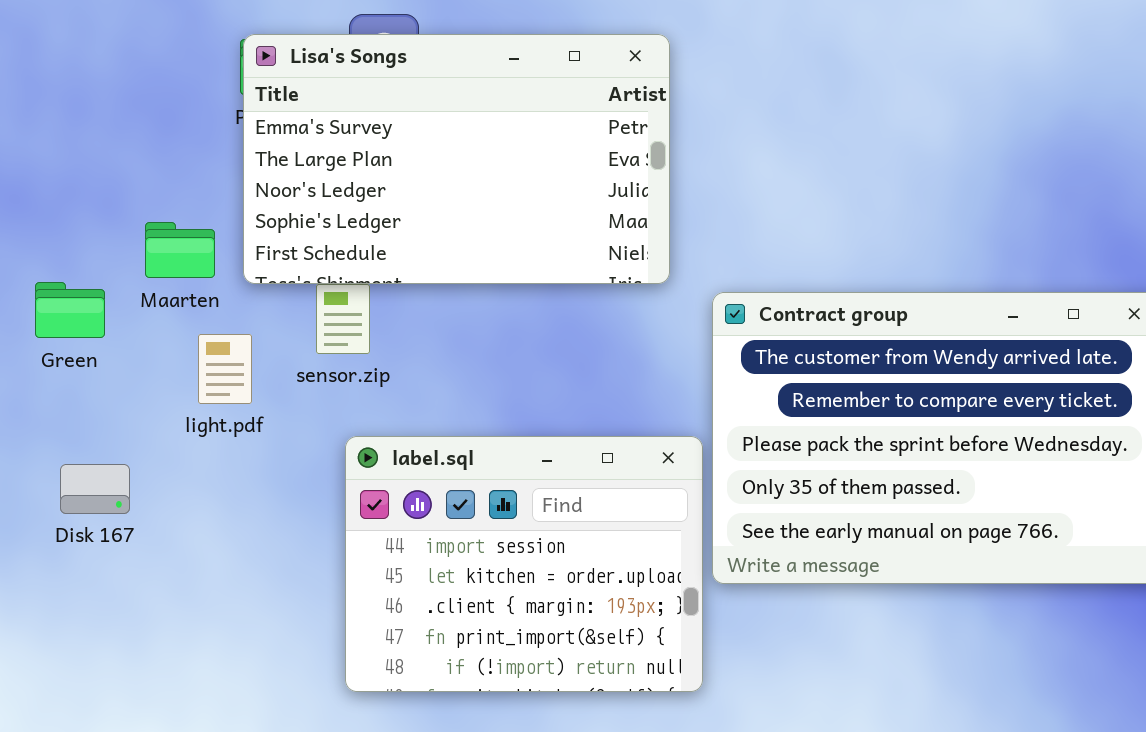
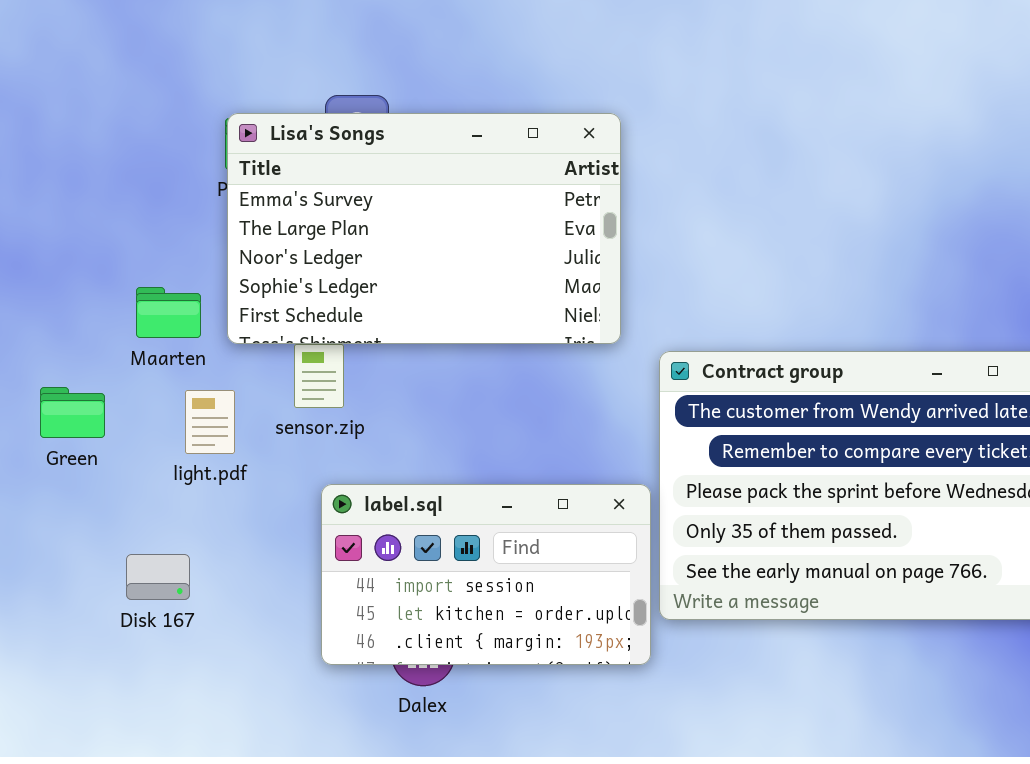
Green: [35,282,105,338] -> [40,387,105,438], moved
label.sql: [345,436,703,692] -> [321,484,651,665], resized
Disk 167: [60,464,130,514] -> [126,554,190,600], moved

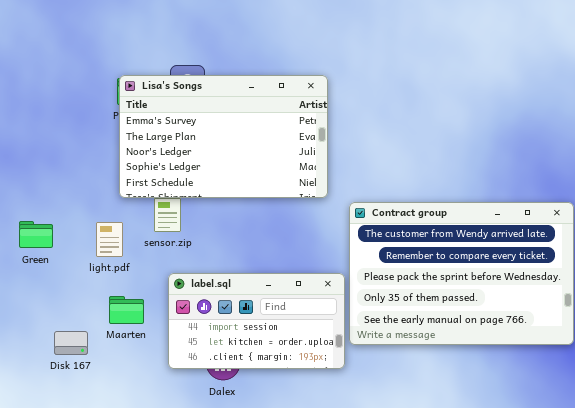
Maarten: [136,287,201,338] -> [109,296,144,324], moved
Disk 167: [126,554,190,600] -> [54,331,88,355], moved

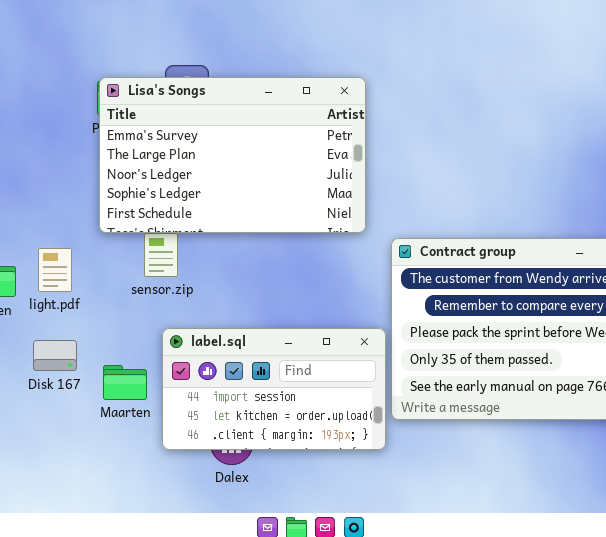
light.pdf: [96,222,123,257] -> [38,248,72,292], moved
Maarten: [109,296,144,324] -> [103,365,147,400], moved
Disk 167: [54,331,88,355] -> [33,340,77,371], moved

